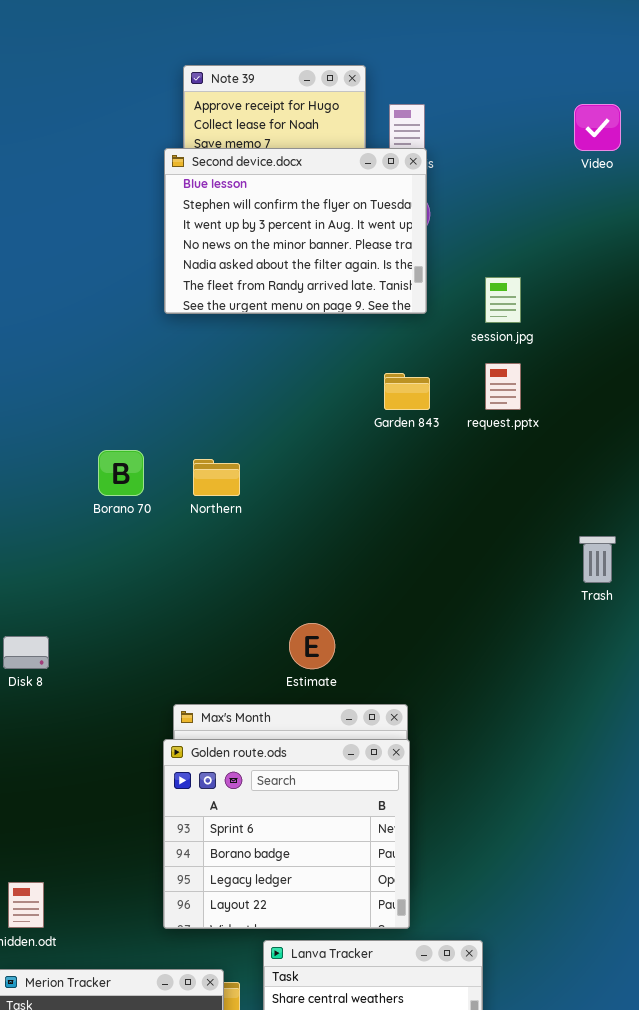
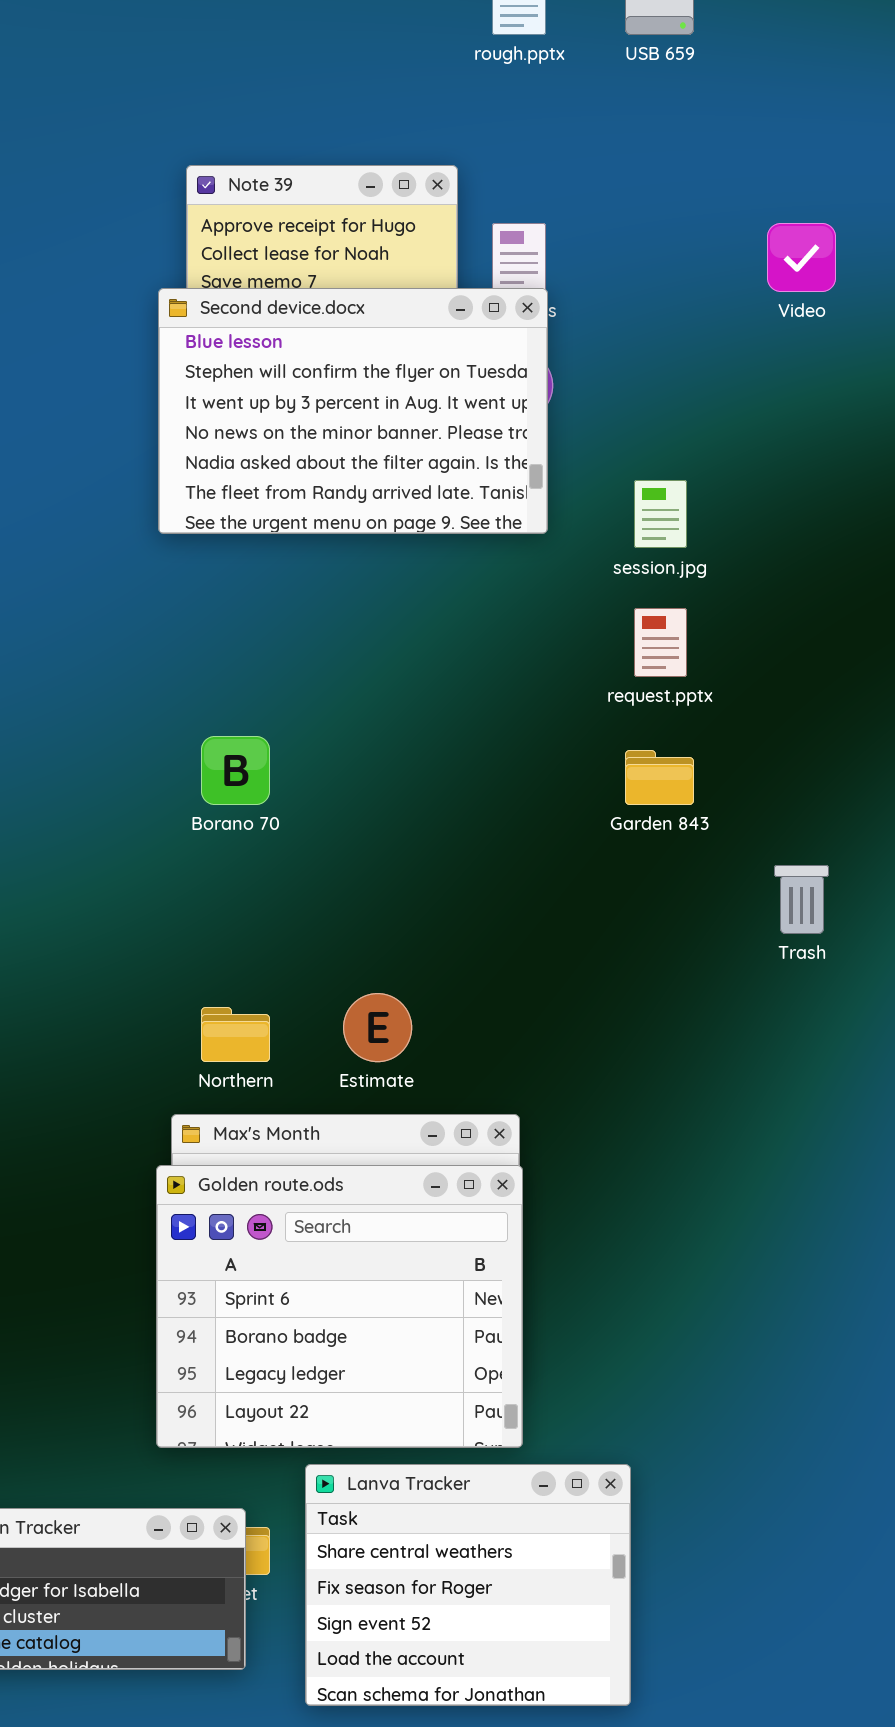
Garden 843: [384,373,430,410] -> [625,750,694,805], moved
Borano 70: [98,450,144,496] -> [201,736,270,805], moved
Northern: [193,459,240,496] -> [201,1007,270,1062], moved

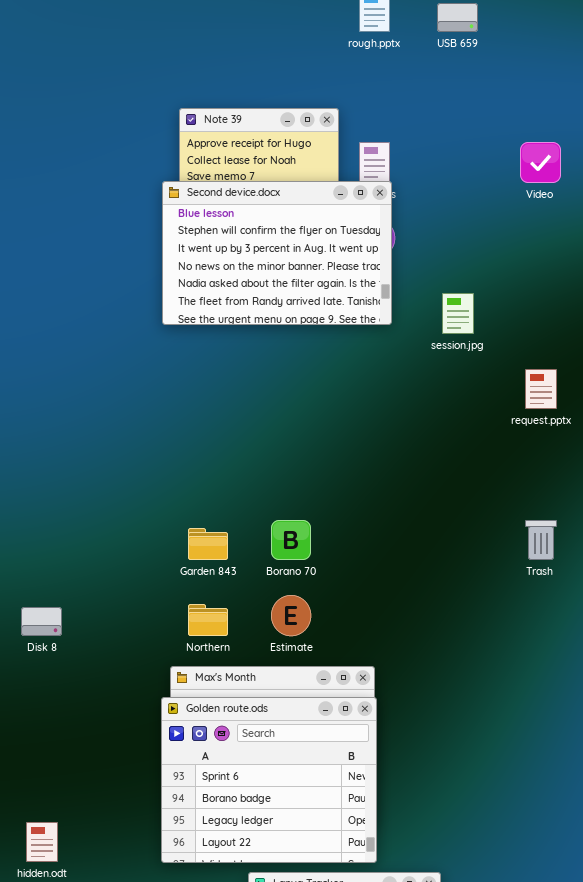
request.pptx: [634,608,687,677] -> [525,369,557,409], moved
Borano 70: [201,736,270,805] -> [271,520,311,560], moved
Garden 843: [625,750,694,805] -> [188,528,228,560], moved

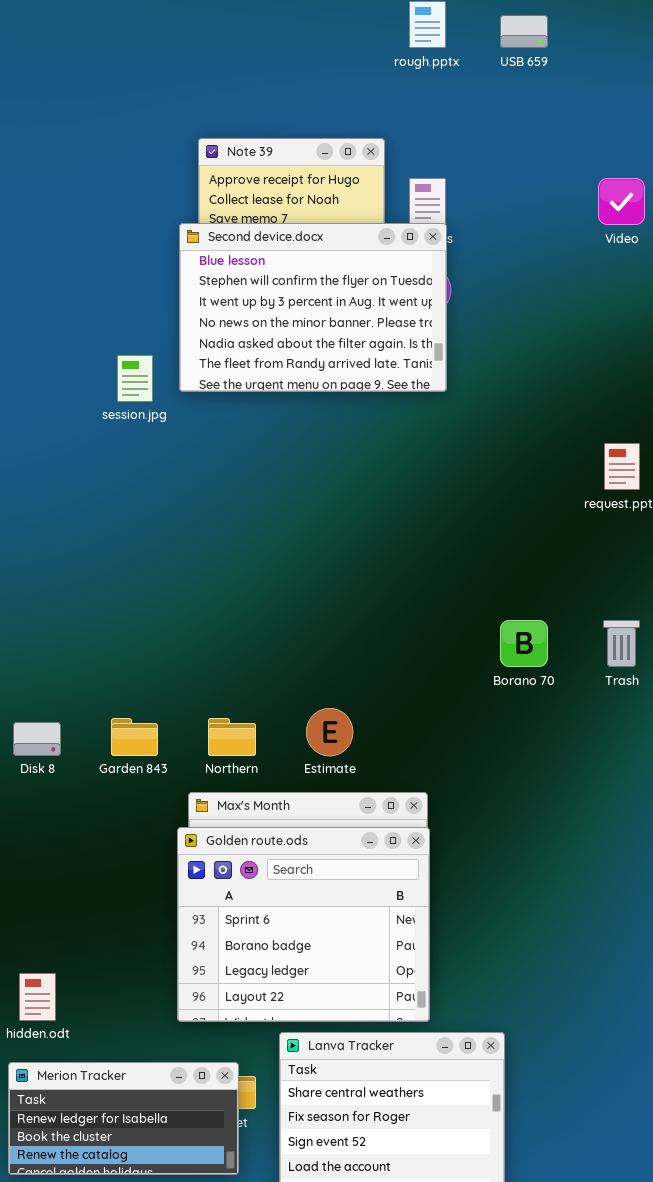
session.jpg: [442,293,474,334] -> [117,355,153,402], moved
Borano 70: [271,520,311,560] -> [500,620,548,667], moved
Garden 843: [188,528,228,560] -> [111,718,158,756], moved

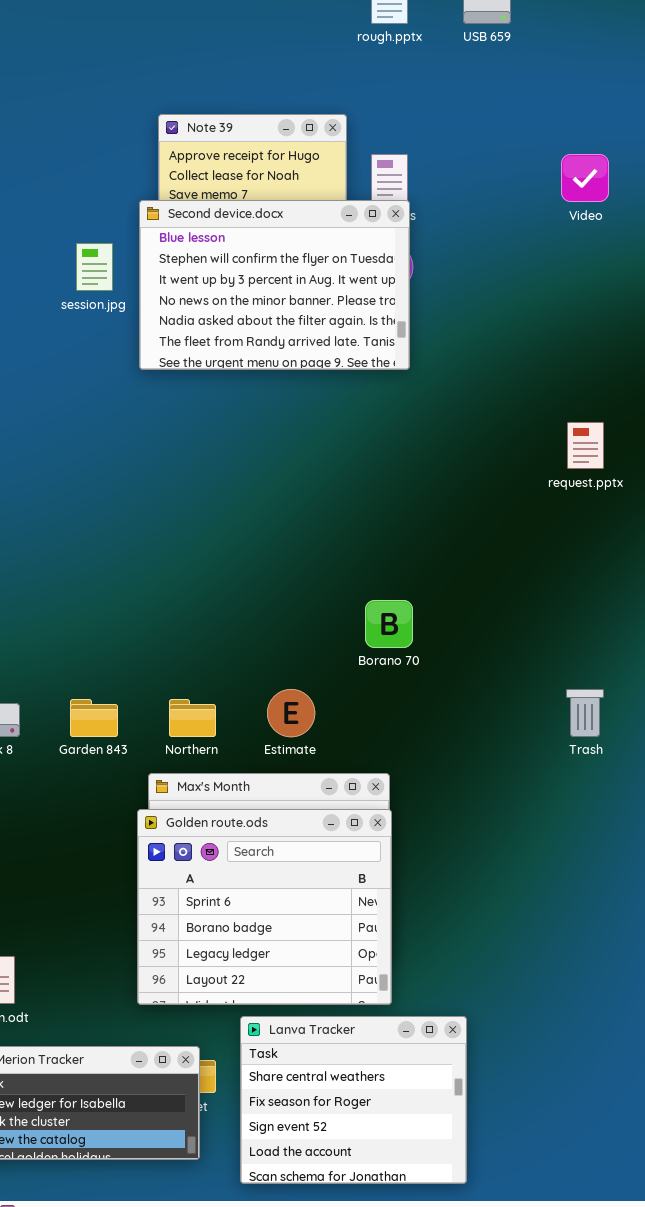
session.jpg: [117,355,153,402] -> [76,243,113,291], moved
Borano 70: [500,620,548,667] -> [365,600,413,648], moved
Trash: [603,620,640,667] -> [566,689,604,737], moved

